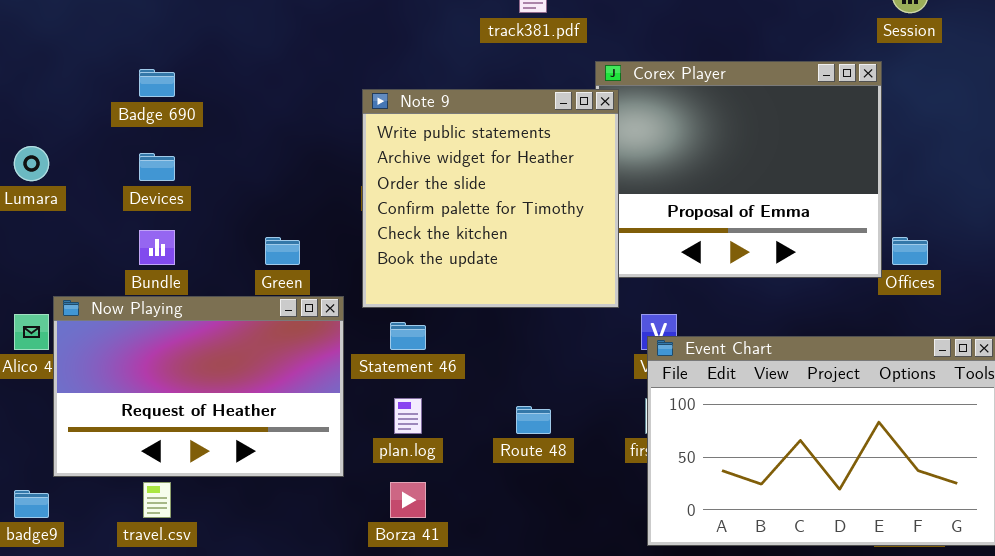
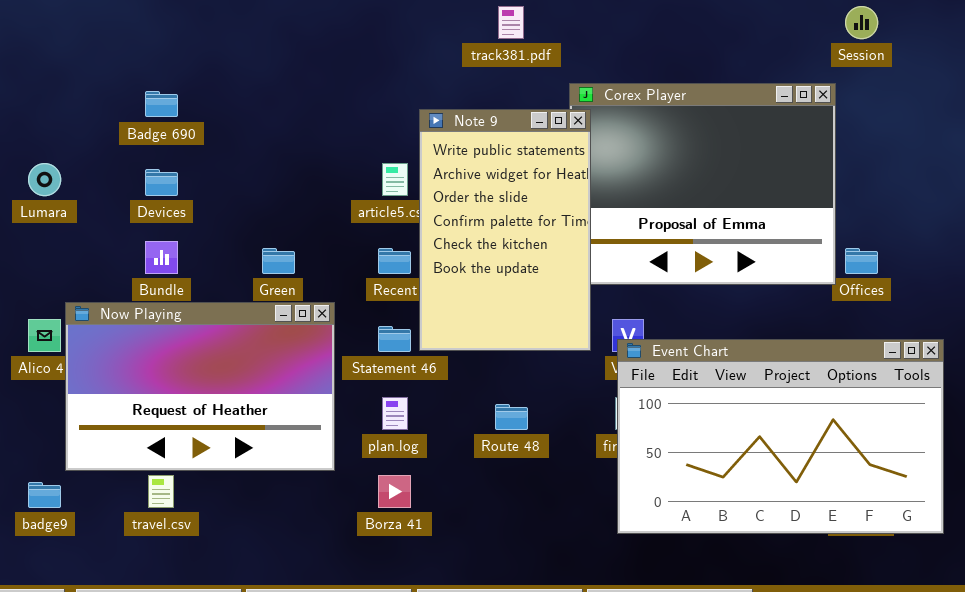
Note 9: [362,89,619,308] -> [419,109,591,351], resized

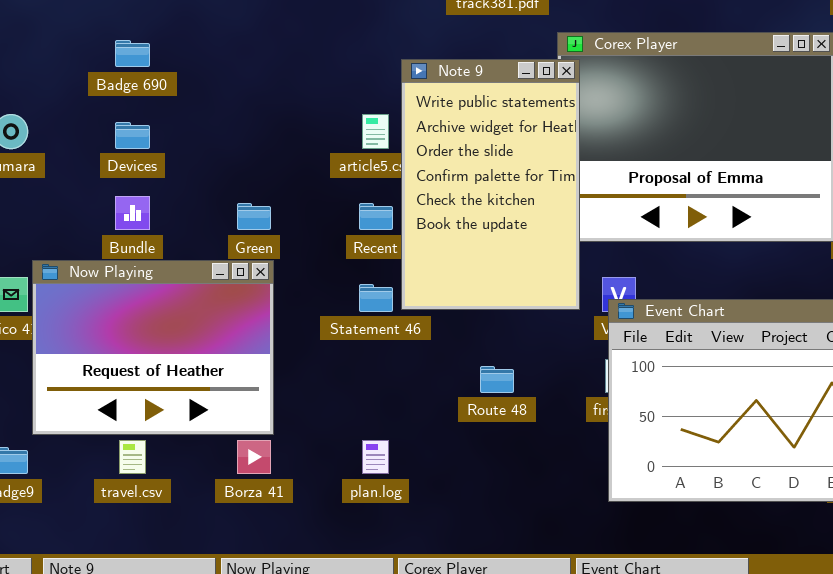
Now Playing: [65,302,335,471] -> [32,260,274,435], resized
plan.log: [382,397,408,430] -> [362,440,389,474], moved
Borza 41: [378,475,411,508] -> [237,440,271,474], moved

